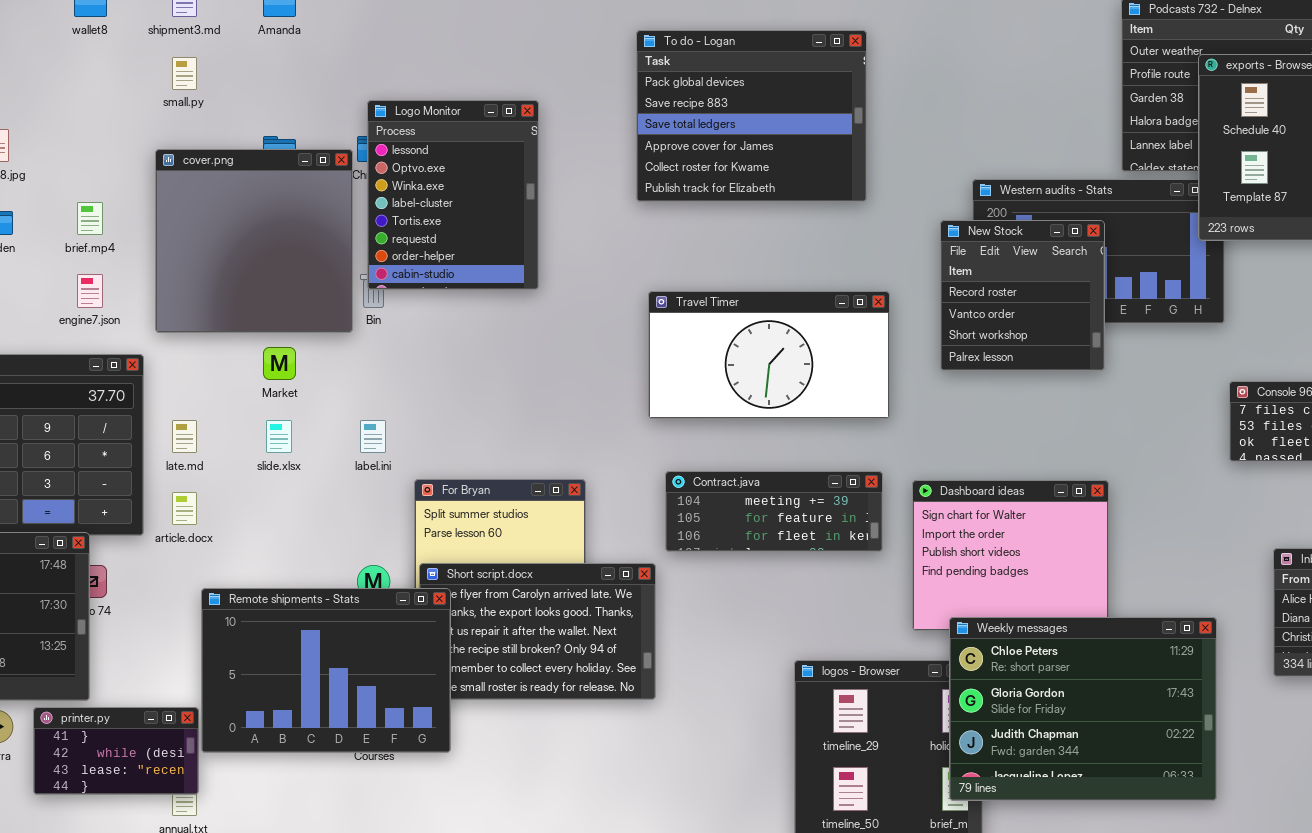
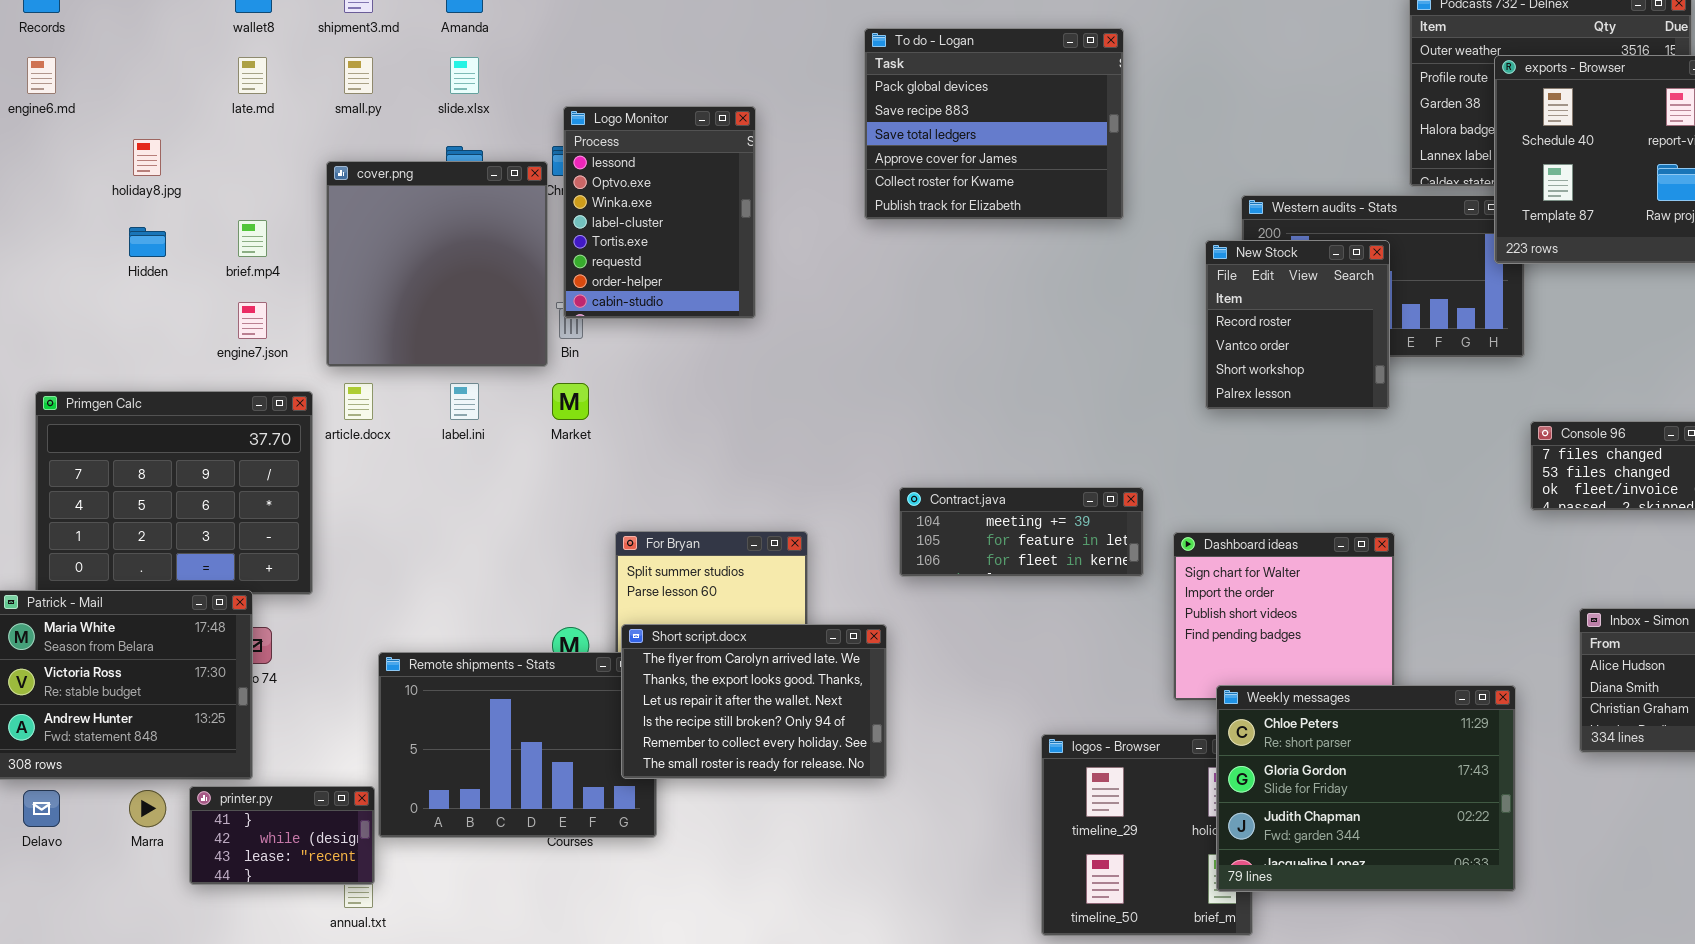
Travel Timer: [648,291,890,419] -> none, closed
Market: [263,347,296,380] -> [552,383,589,420], moved
late.md: [172,420,197,453] -> [238,57,267,94], moved
slide.xlsx: [266,420,292,453] -> [450,57,479,94], moved
label.ini: [360,420,386,453] -> [450,383,479,420], moved
Contract.java: [665,471,883,552] -> [899,487,1144,577], moved
article.docx: [172,492,197,525] -> [344,383,373,420], moved
Short script.docx: [419,563,656,700] -> [621,624,887,779], raised

